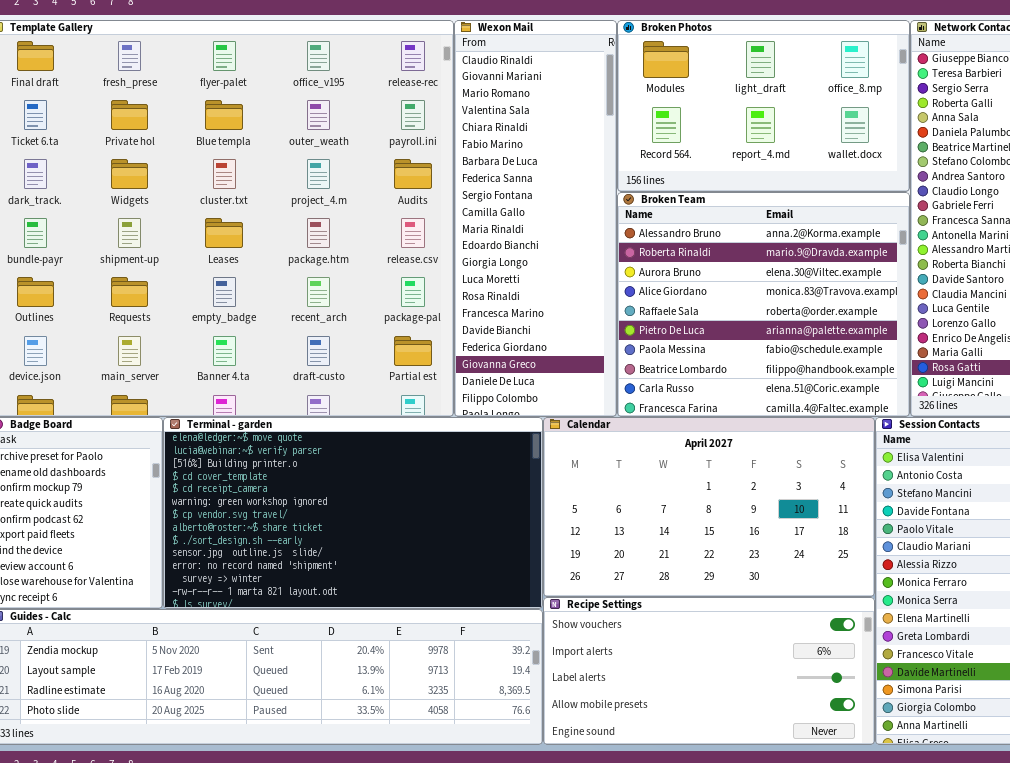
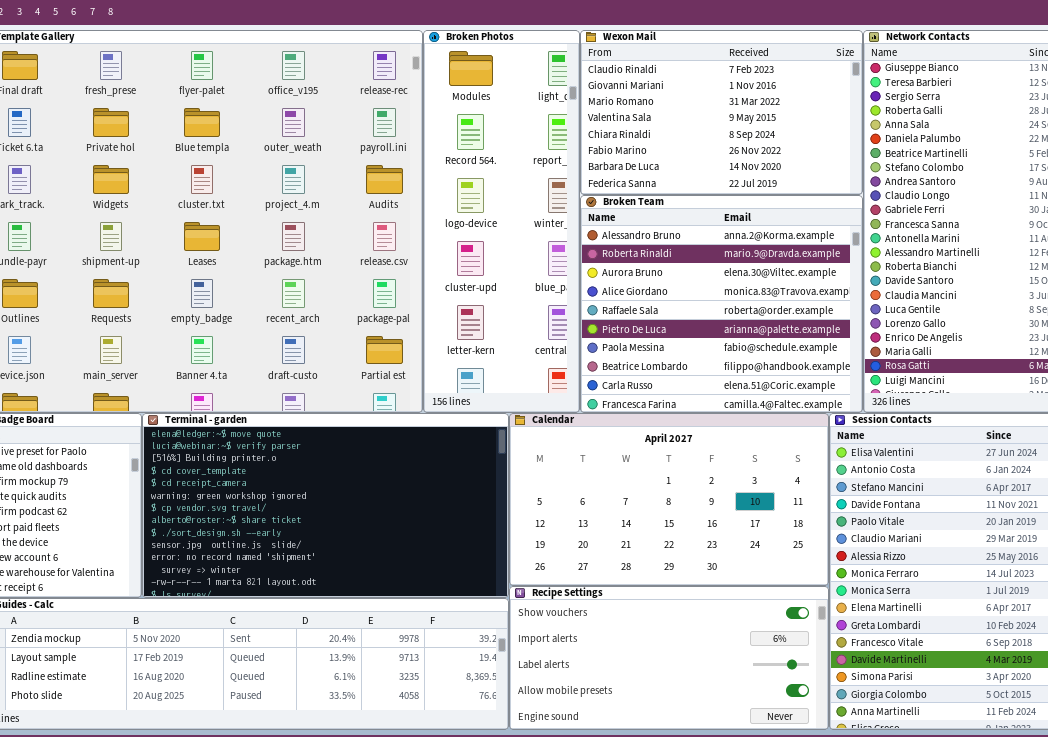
Wexon Mail: [454,20,617,417] -> [580,30,863,195], moved, resized
Broken Photos: [617,20,910,192] -> [423,30,580,413], moved, resized

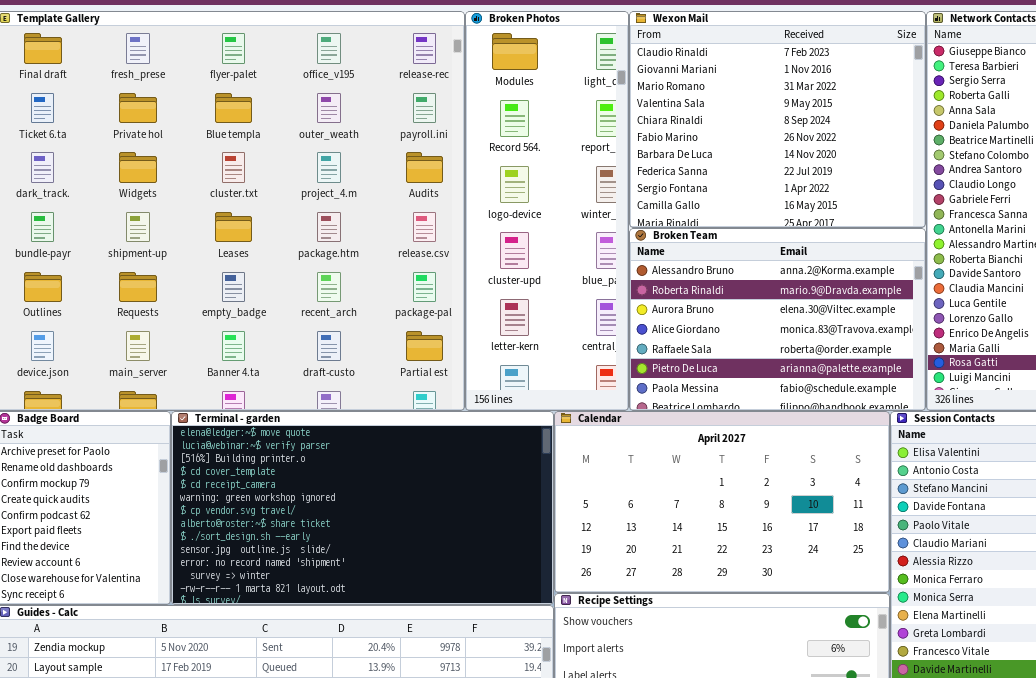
Wexon Mail: [580,30,863,195] -> [629,11,926,228], resized
Broken Team: [580,195,863,413] -> [629,228,926,411], resized

